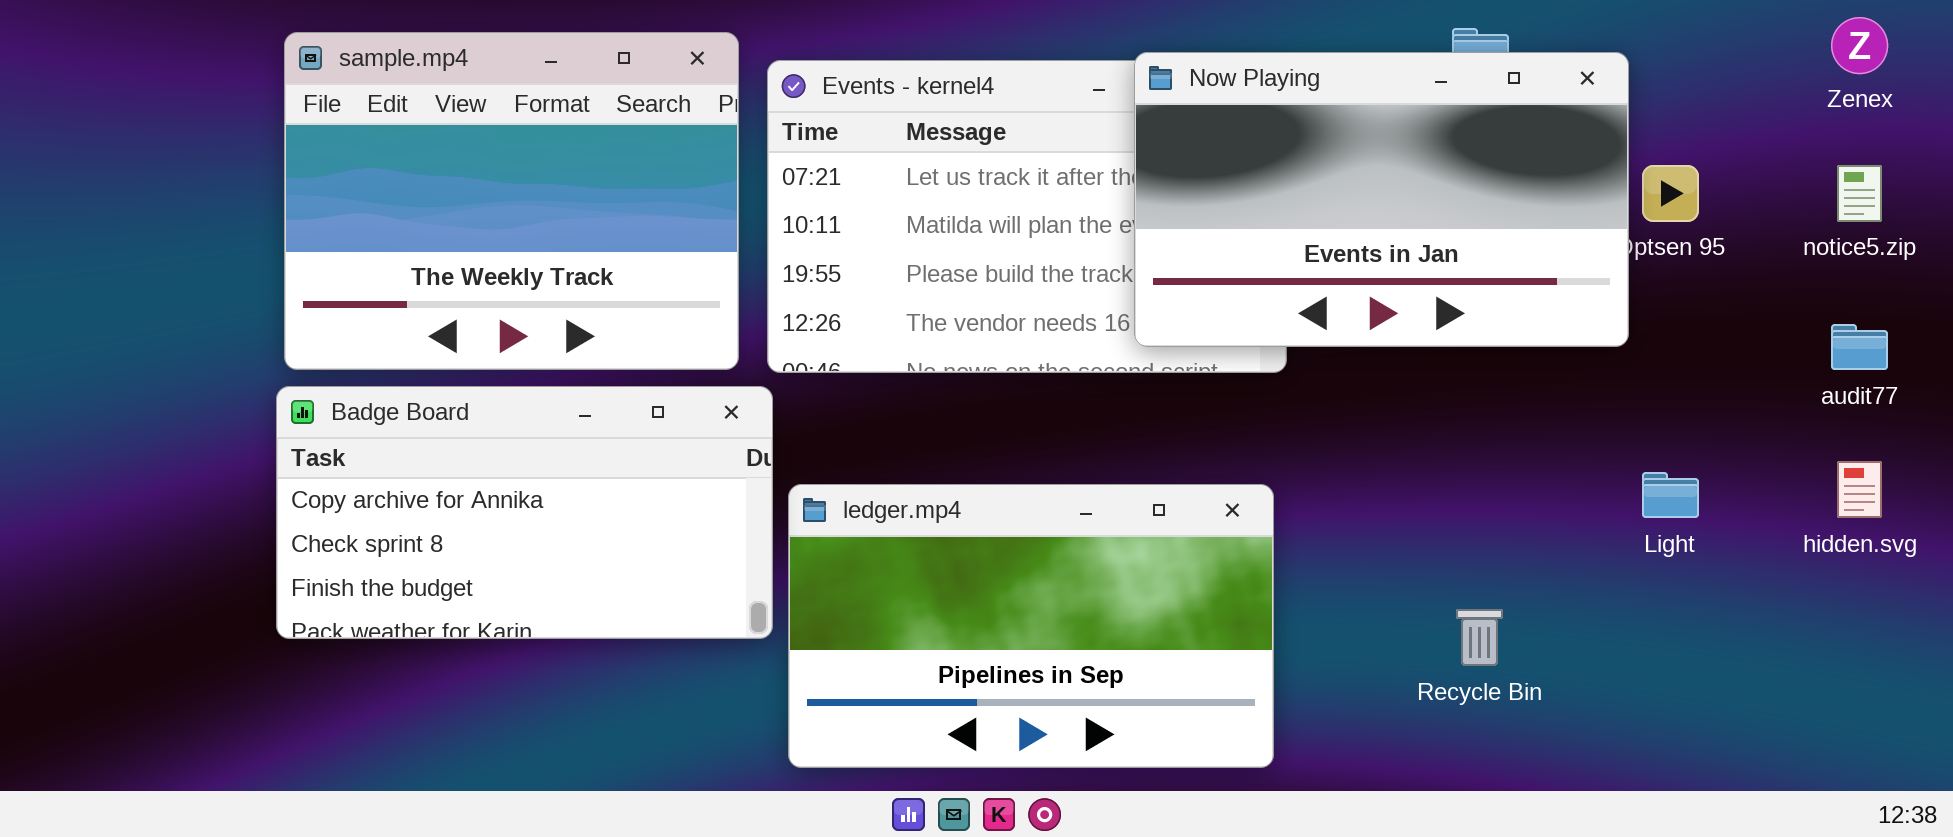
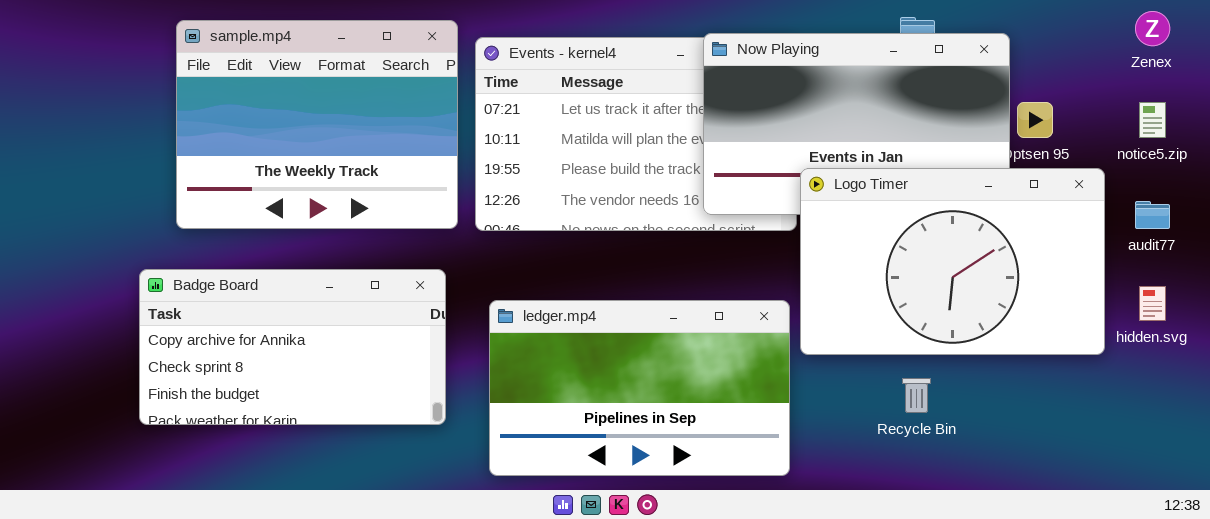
Logo Timer: none -> [800,168,1105,355], opened
Badge Board: [276,386,773,639] -> [139,269,446,425], moved

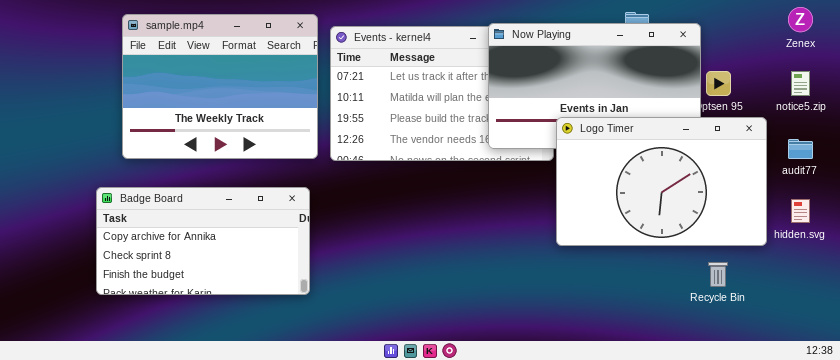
ledger.mp4: [489,300,790,476] -> none, closed
Recycle Bin: [902,378,931,413] -> [708,262,728,287], moved

